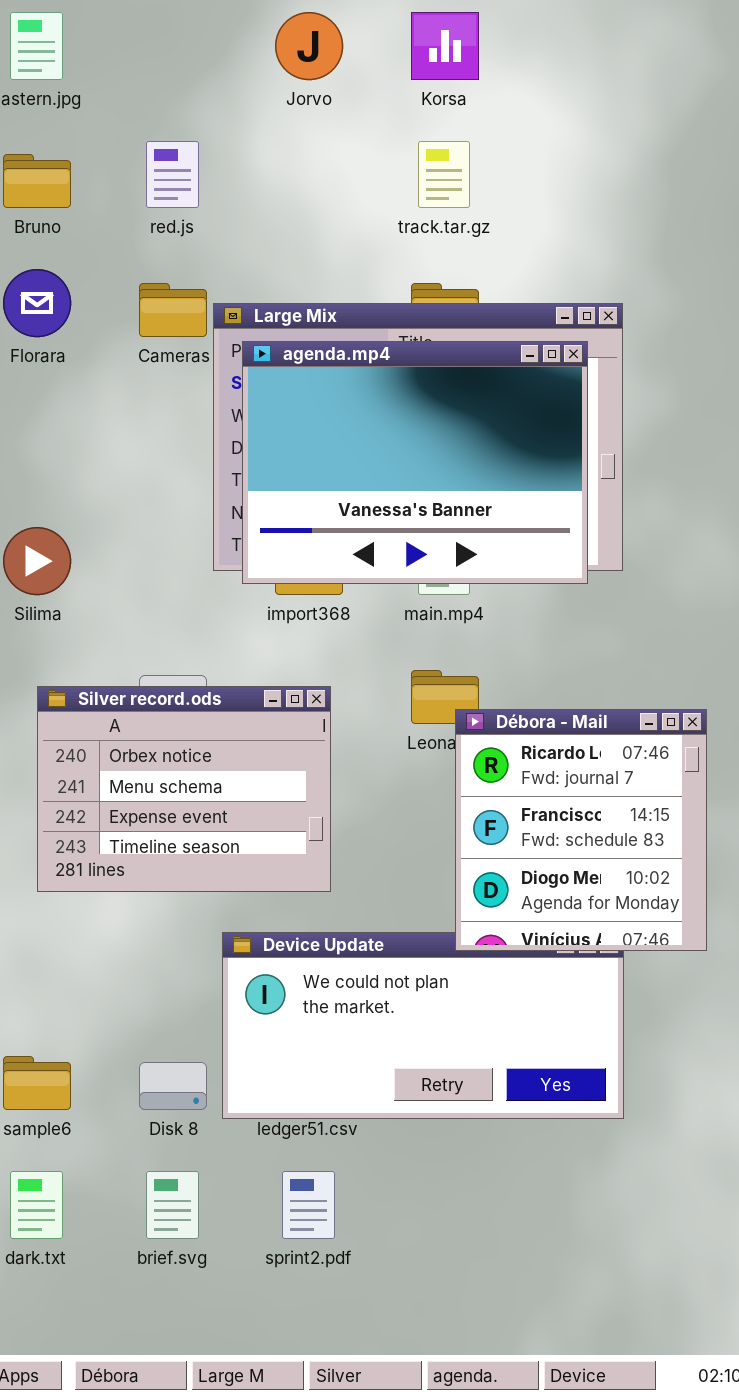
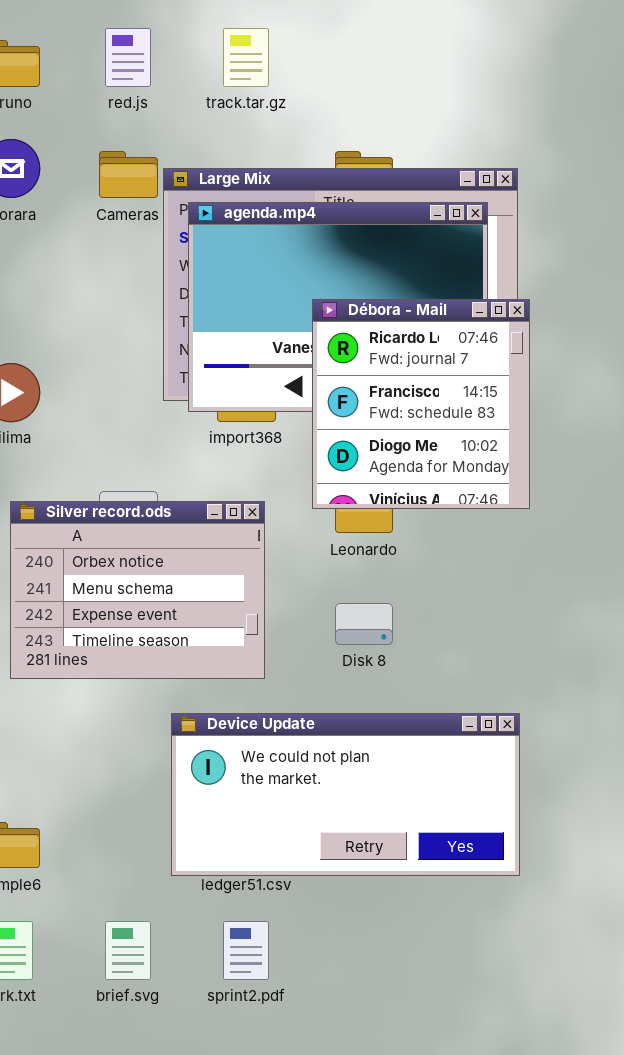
track.tar.gz: [418,141,470,208] -> [223,28,269,87], moved
Débora - Mail: [455,709,707,951] -> [312,299,530,509], moved
Disk 8: [139,1062,207,1110] -> [335,603,393,645], moved

